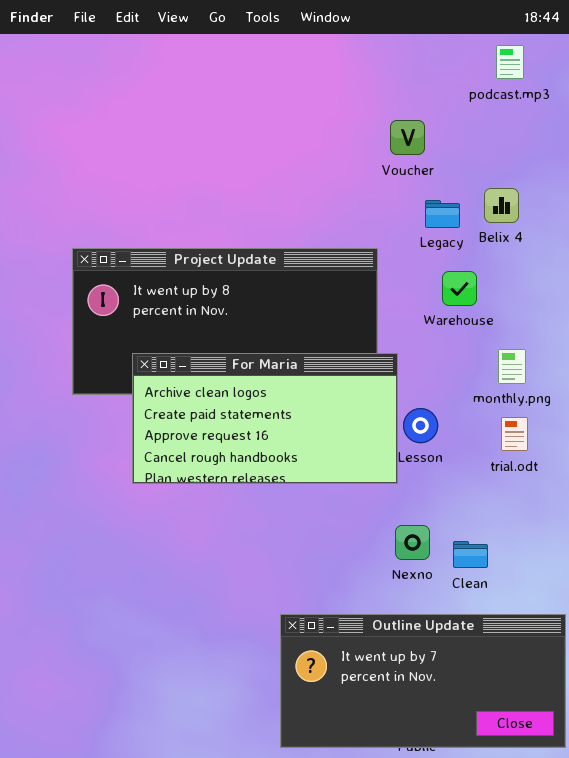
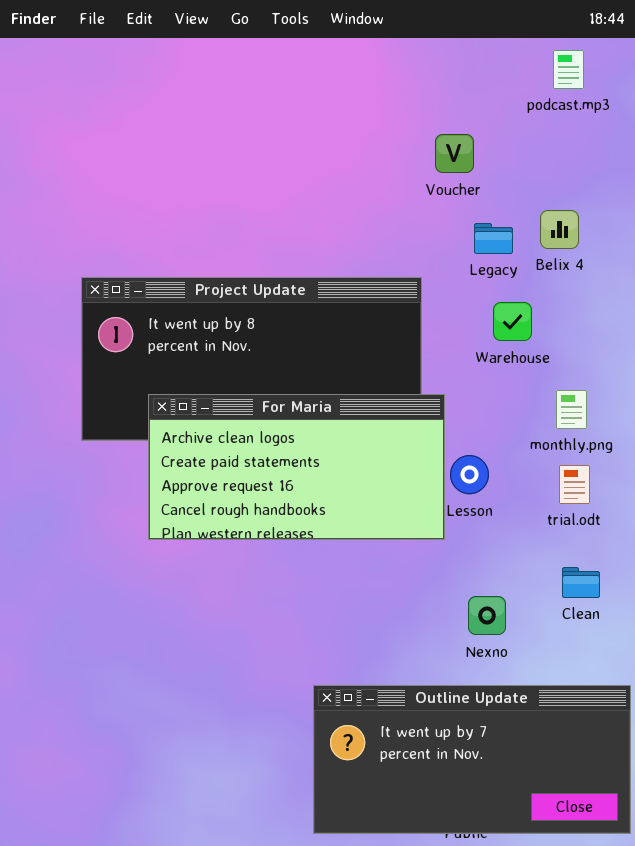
Nexno: [395,525,430,560] -> [468,596,506,635], moved
Clean: [453,541,488,568] -> [562,567,600,598], moved

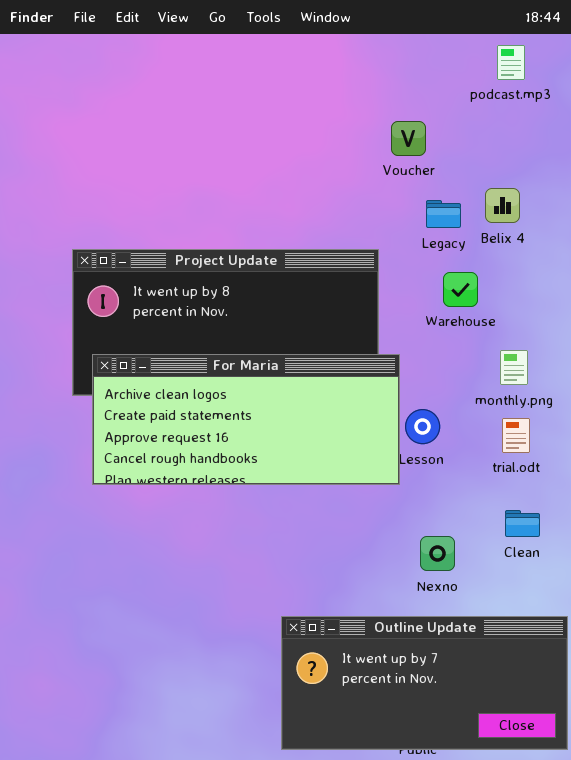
For Maria: [148,394,445,540] -> [92,354,400,485], resized

